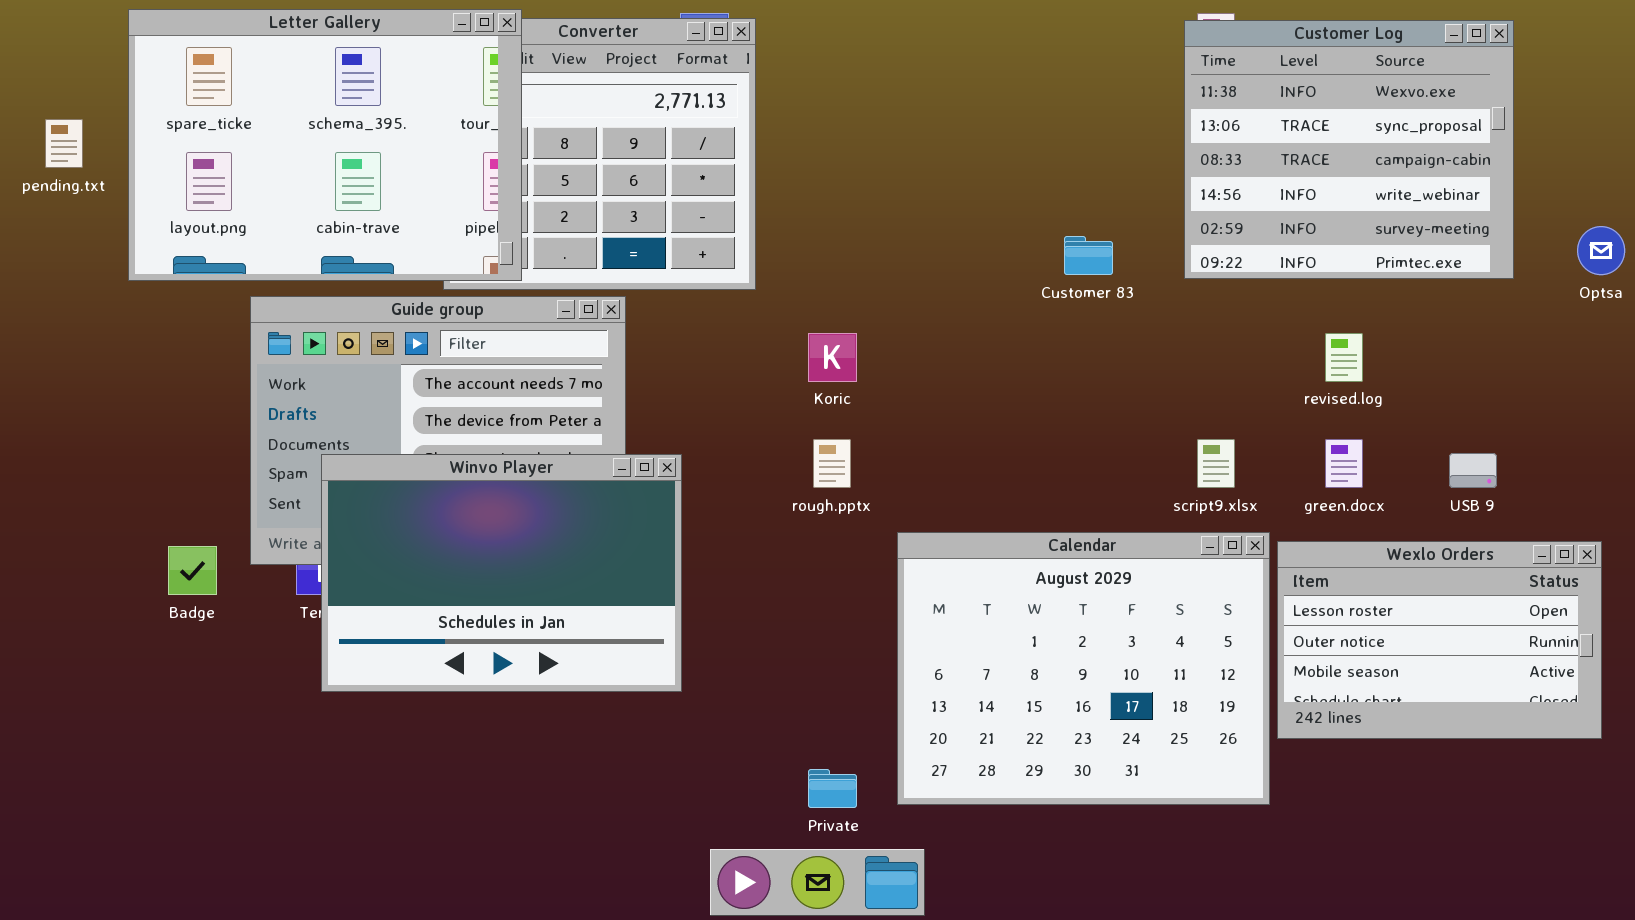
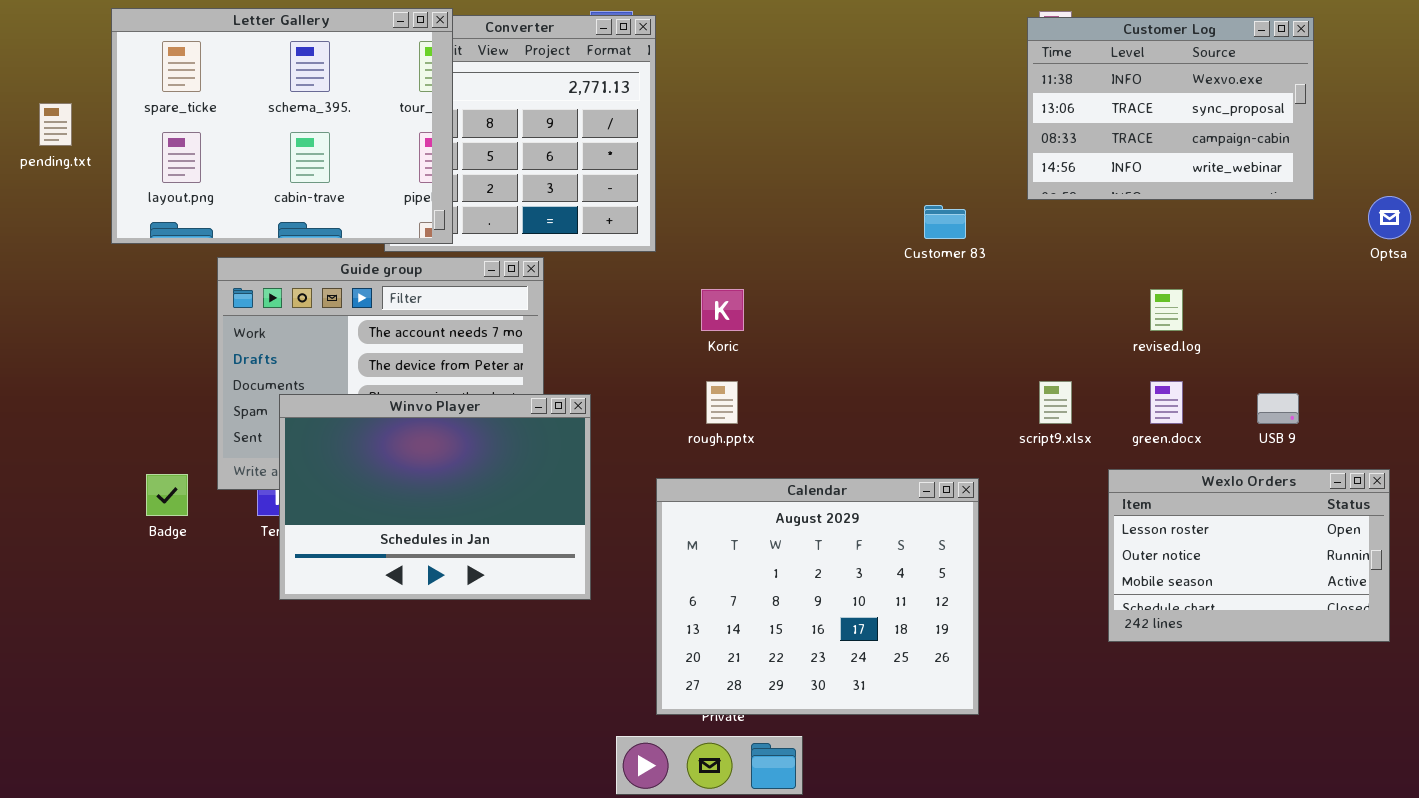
Customer Log: [1184,20,1514,279] -> [1027,17,1314,200], resized
Calendar: [897,532,1270,805] -> [656,478,979,715], moved

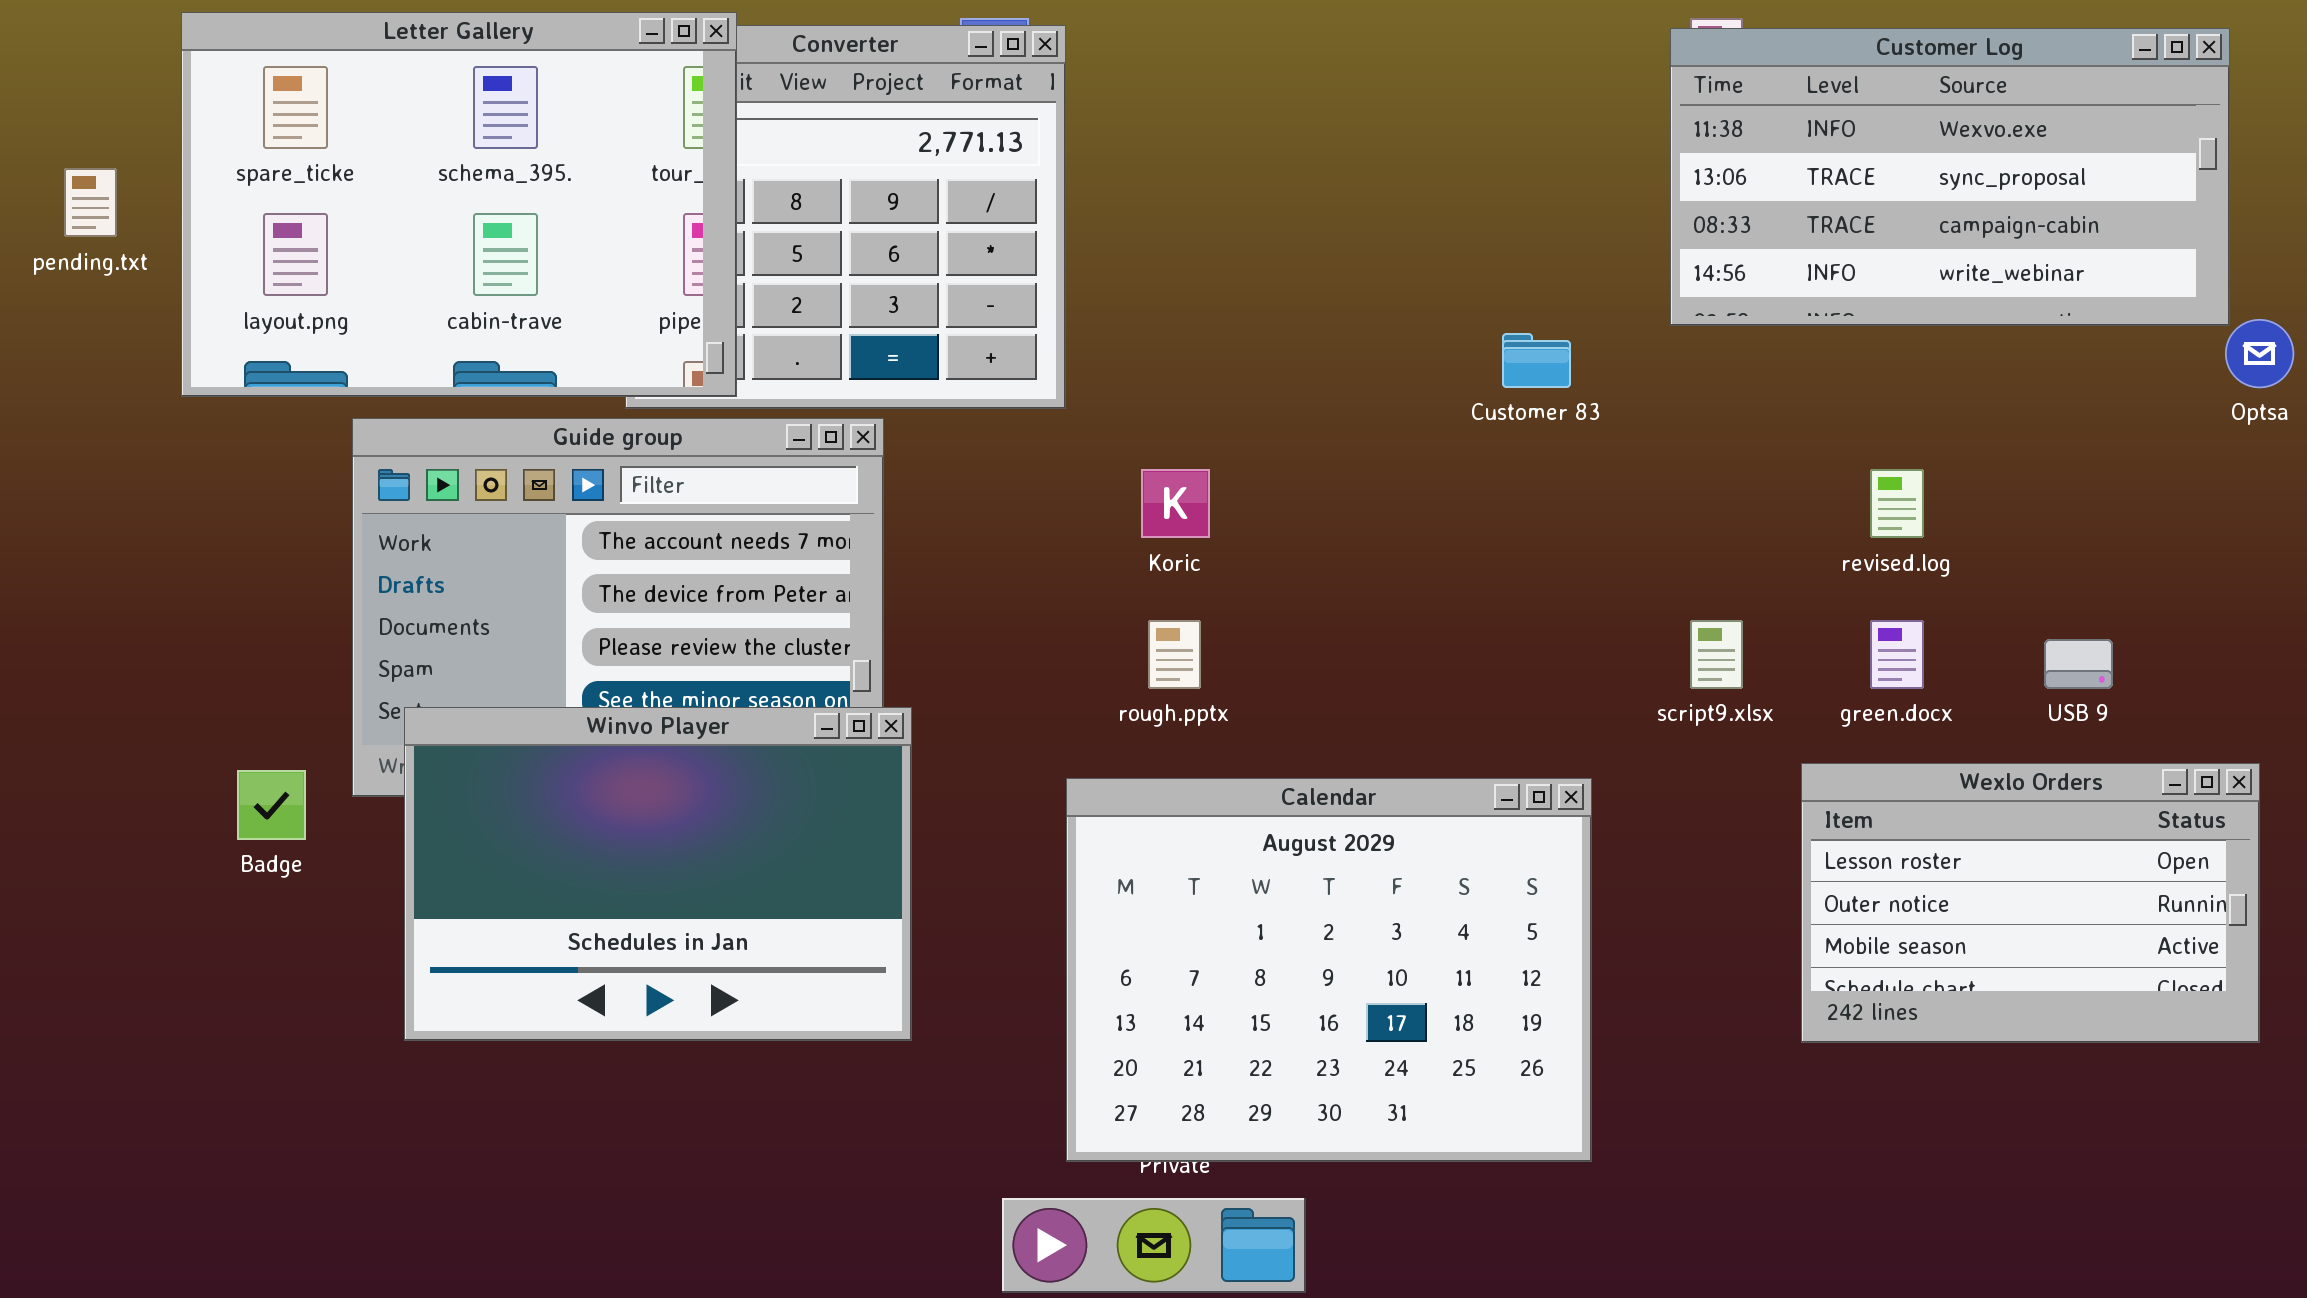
Customer Log: [1027,17,1314,200] -> [1670,28,2230,326], resized
Winvo Player: [279,394,591,600] -> [404,707,912,1041], moved

